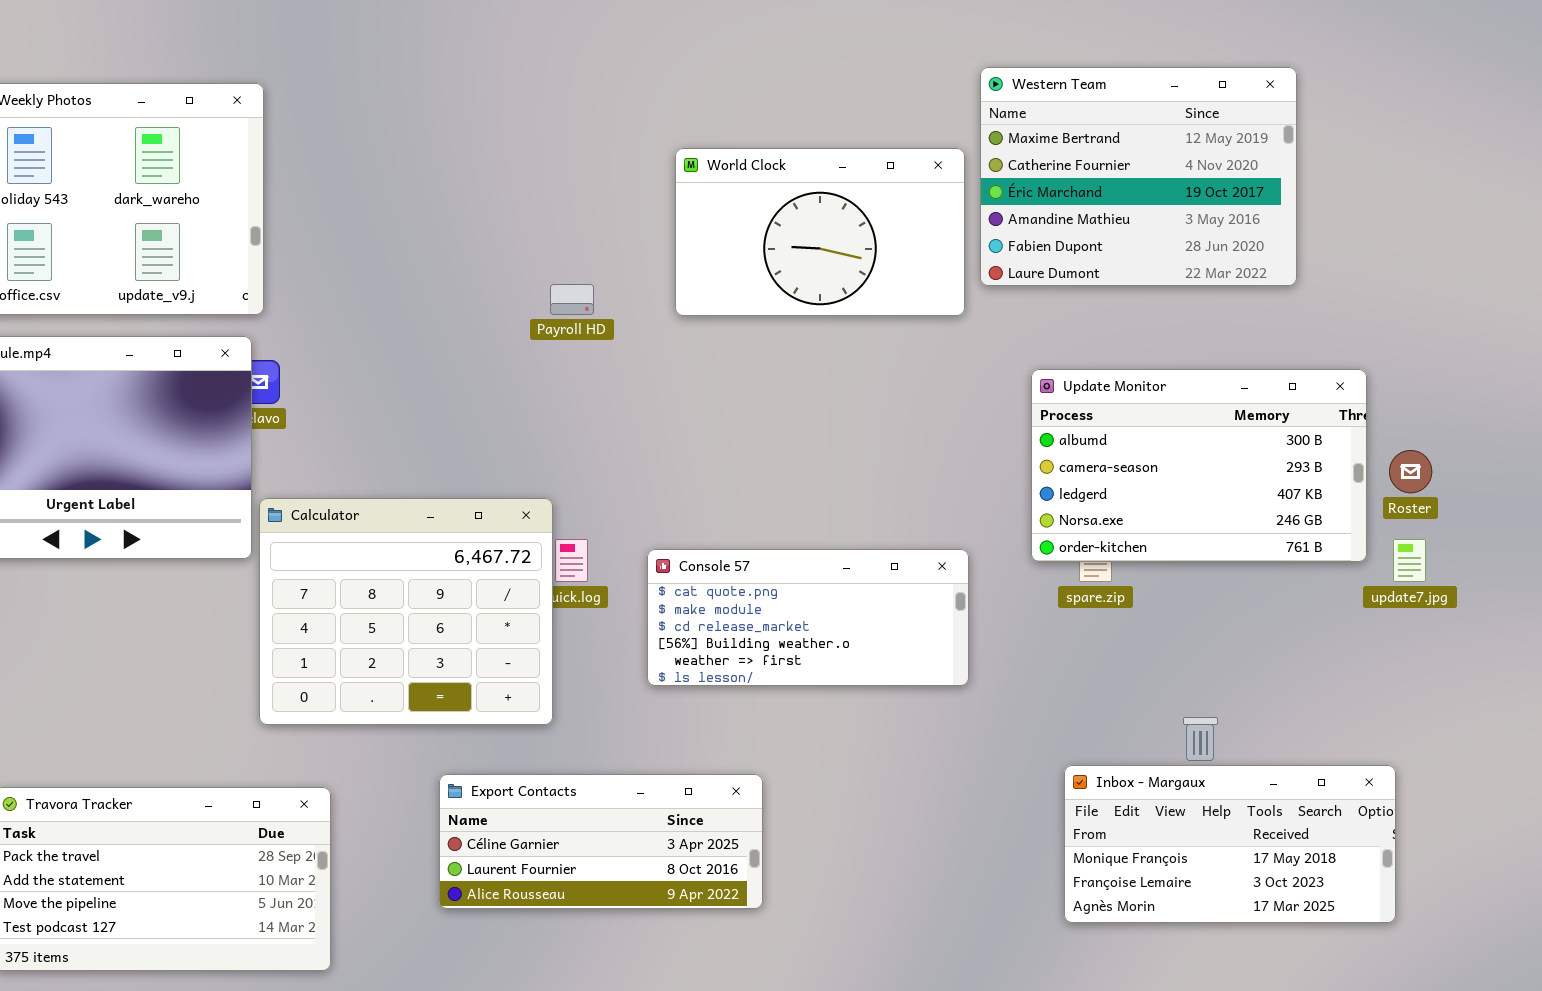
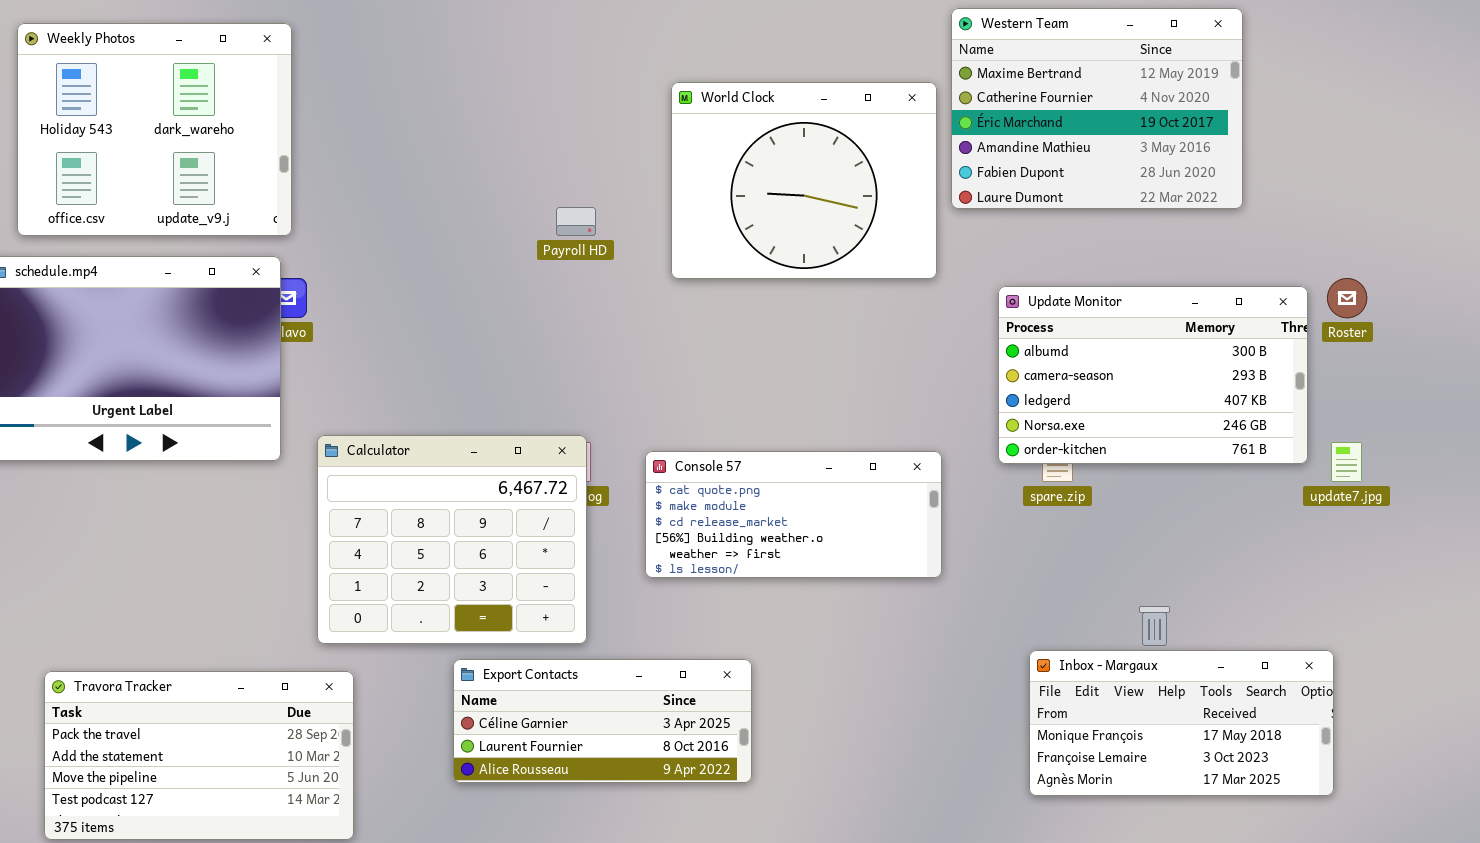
World Clock: [675,148,965,316] -> [671,82,937,279], resized
Roster: [1389,450,1432,493] -> [1327,278,1367,318], moved
Calculator: [259,498,553,725] -> [317,435,587,644], moved

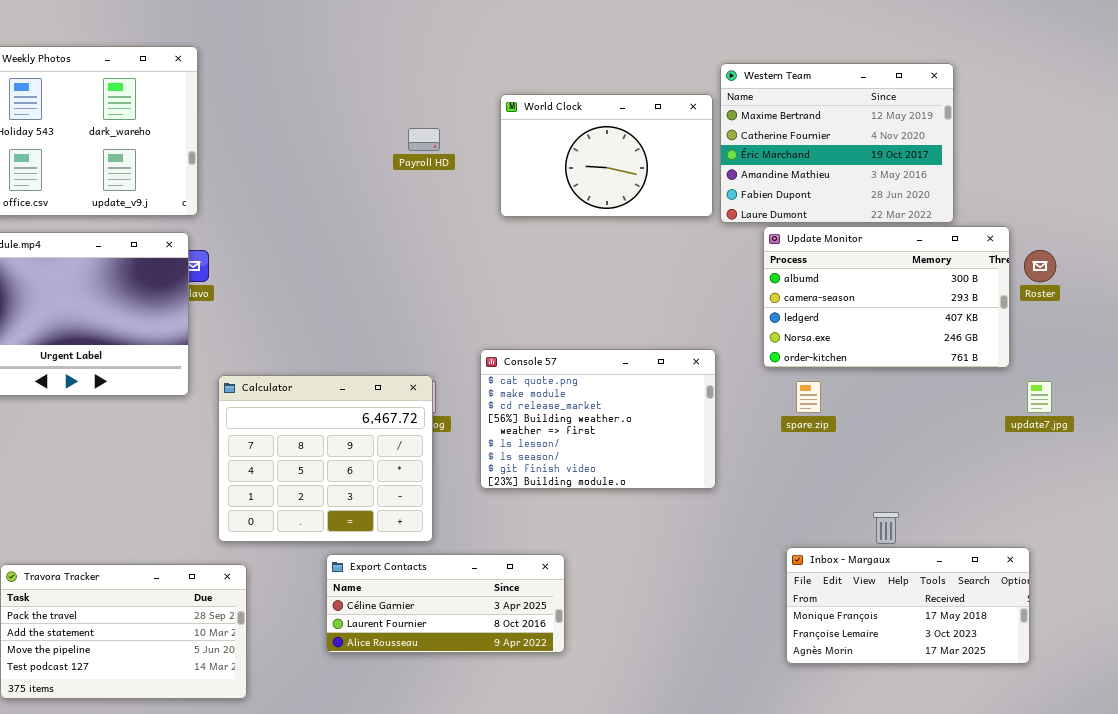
Western Team: [951,8,1243,209] -> [720,63,954,223], moved
World Clock: [671,82,937,279] -> [500,94,713,217], resized
Payroll HD: [556,207,596,236] -> [408,128,440,151], moved
Update Monitor: [998,286,1308,464] -> [763,226,1010,368], moved
Console 57: [645,451,942,578] -> [480,349,716,489], resized

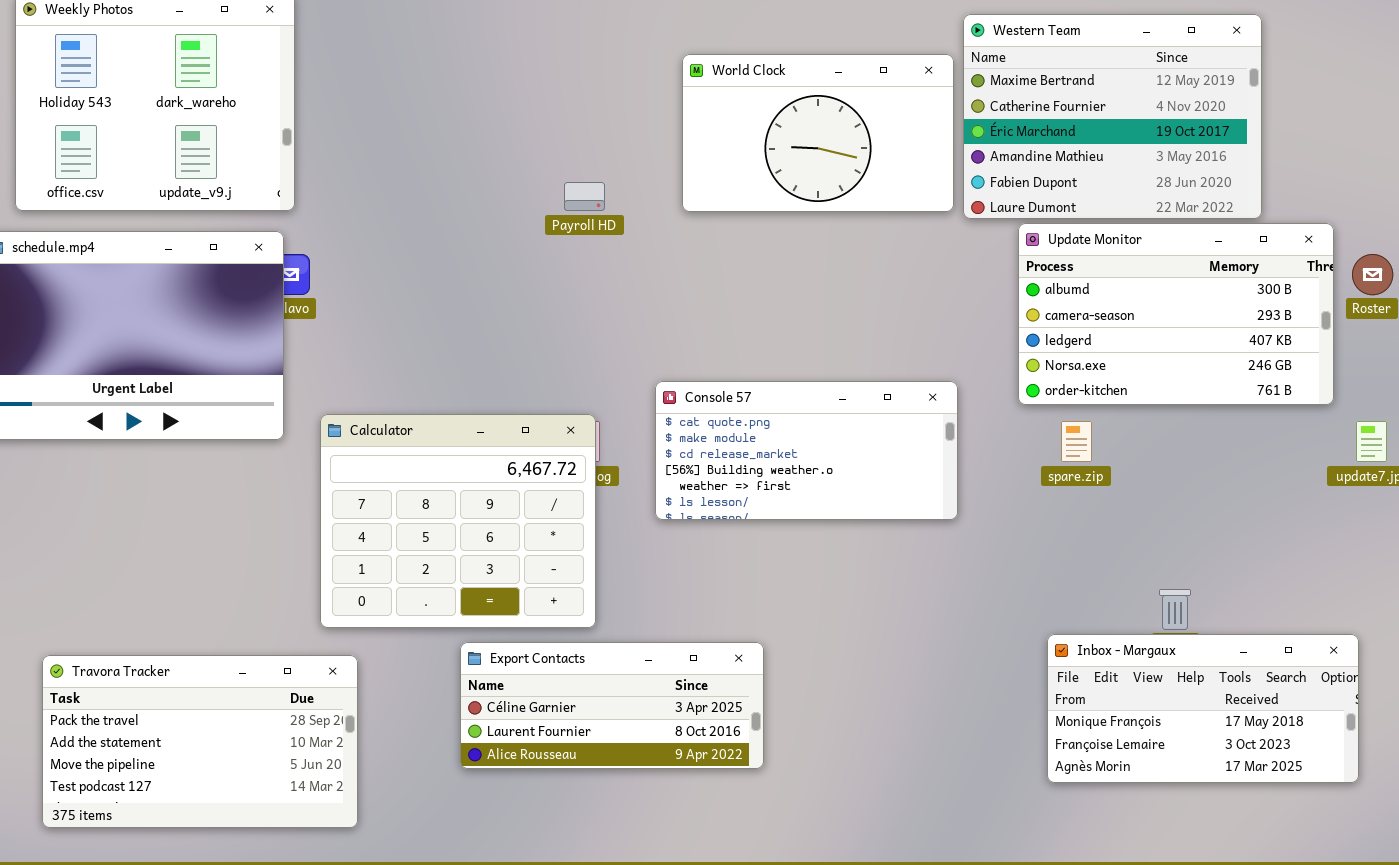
Payroll HD: [408,128,440,151] -> [564,182,605,211], moved
Console 57: [480,349,716,489] -> [655,381,958,520], resized

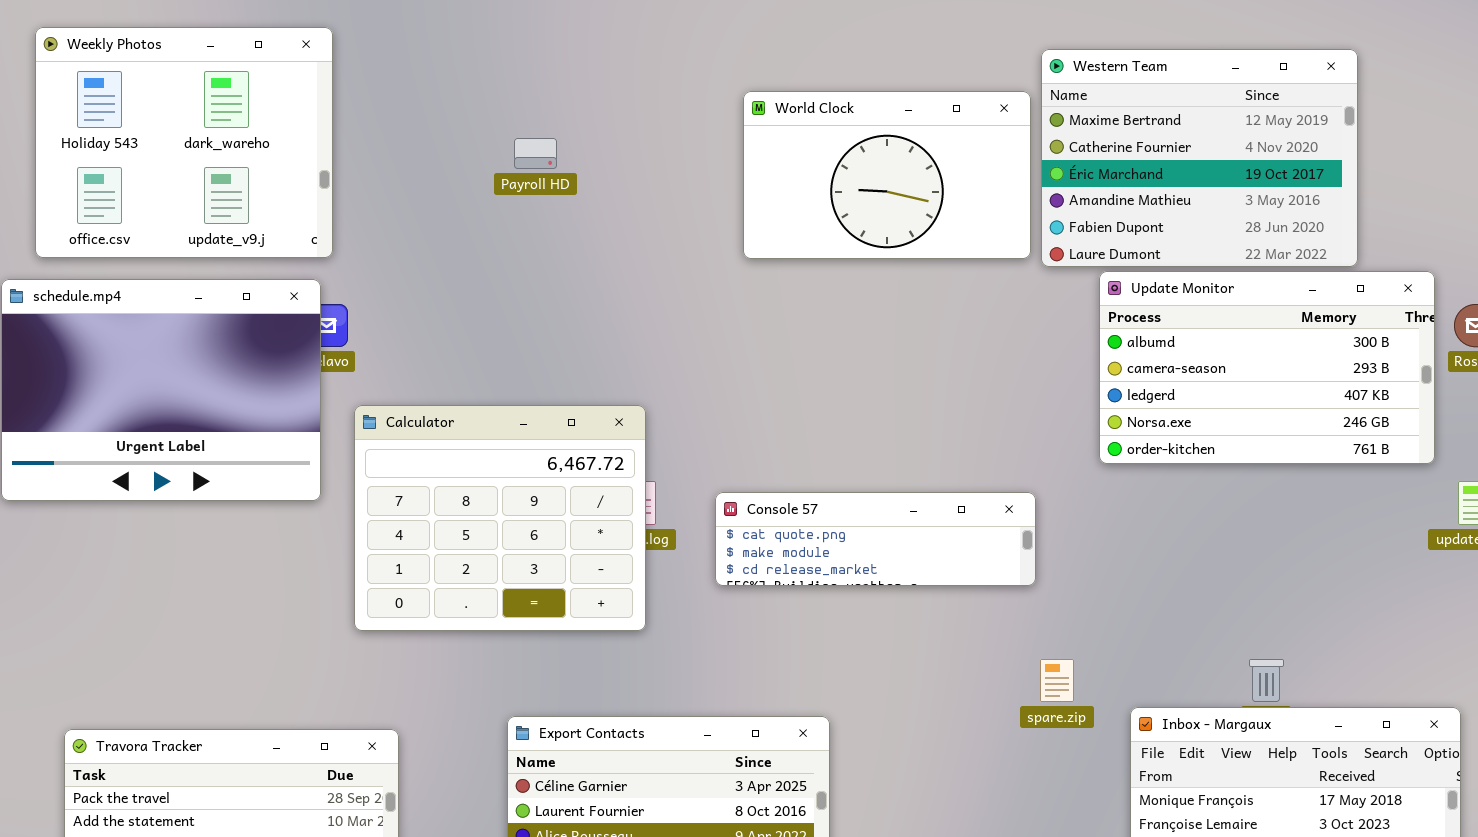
Payroll HD: [564,182,605,211] -> [514,138,557,169], moved
Console 57: [655,381,958,520] -> [715,492,1036,586], resized
Calculator: [320,414,596,628] -> [354,405,646,631], moved
spare.zip: [1061,421,1092,462] -> [1040,659,1074,702], moved

